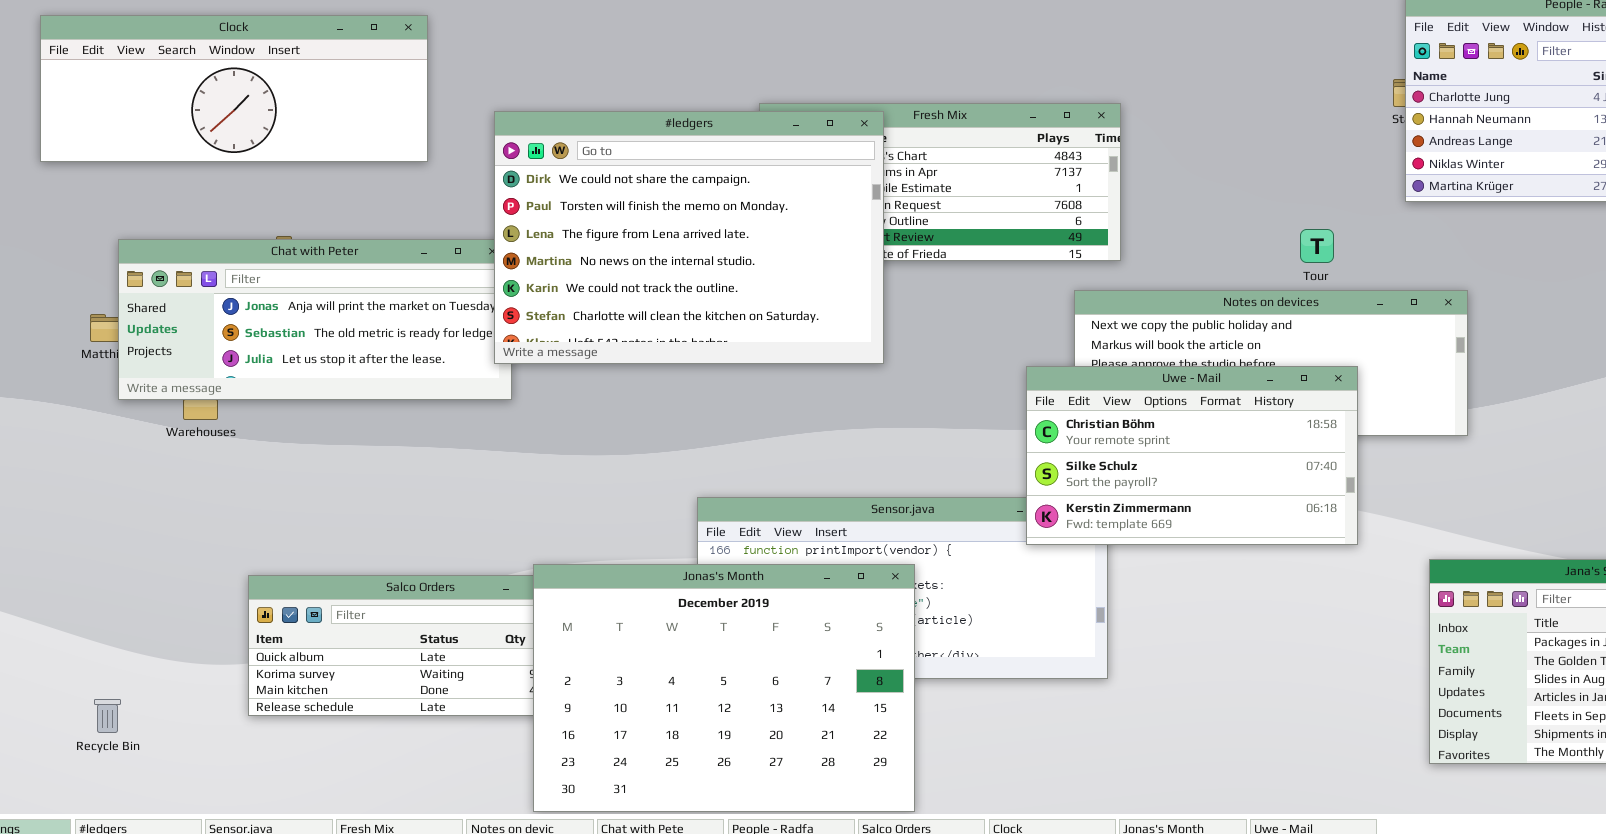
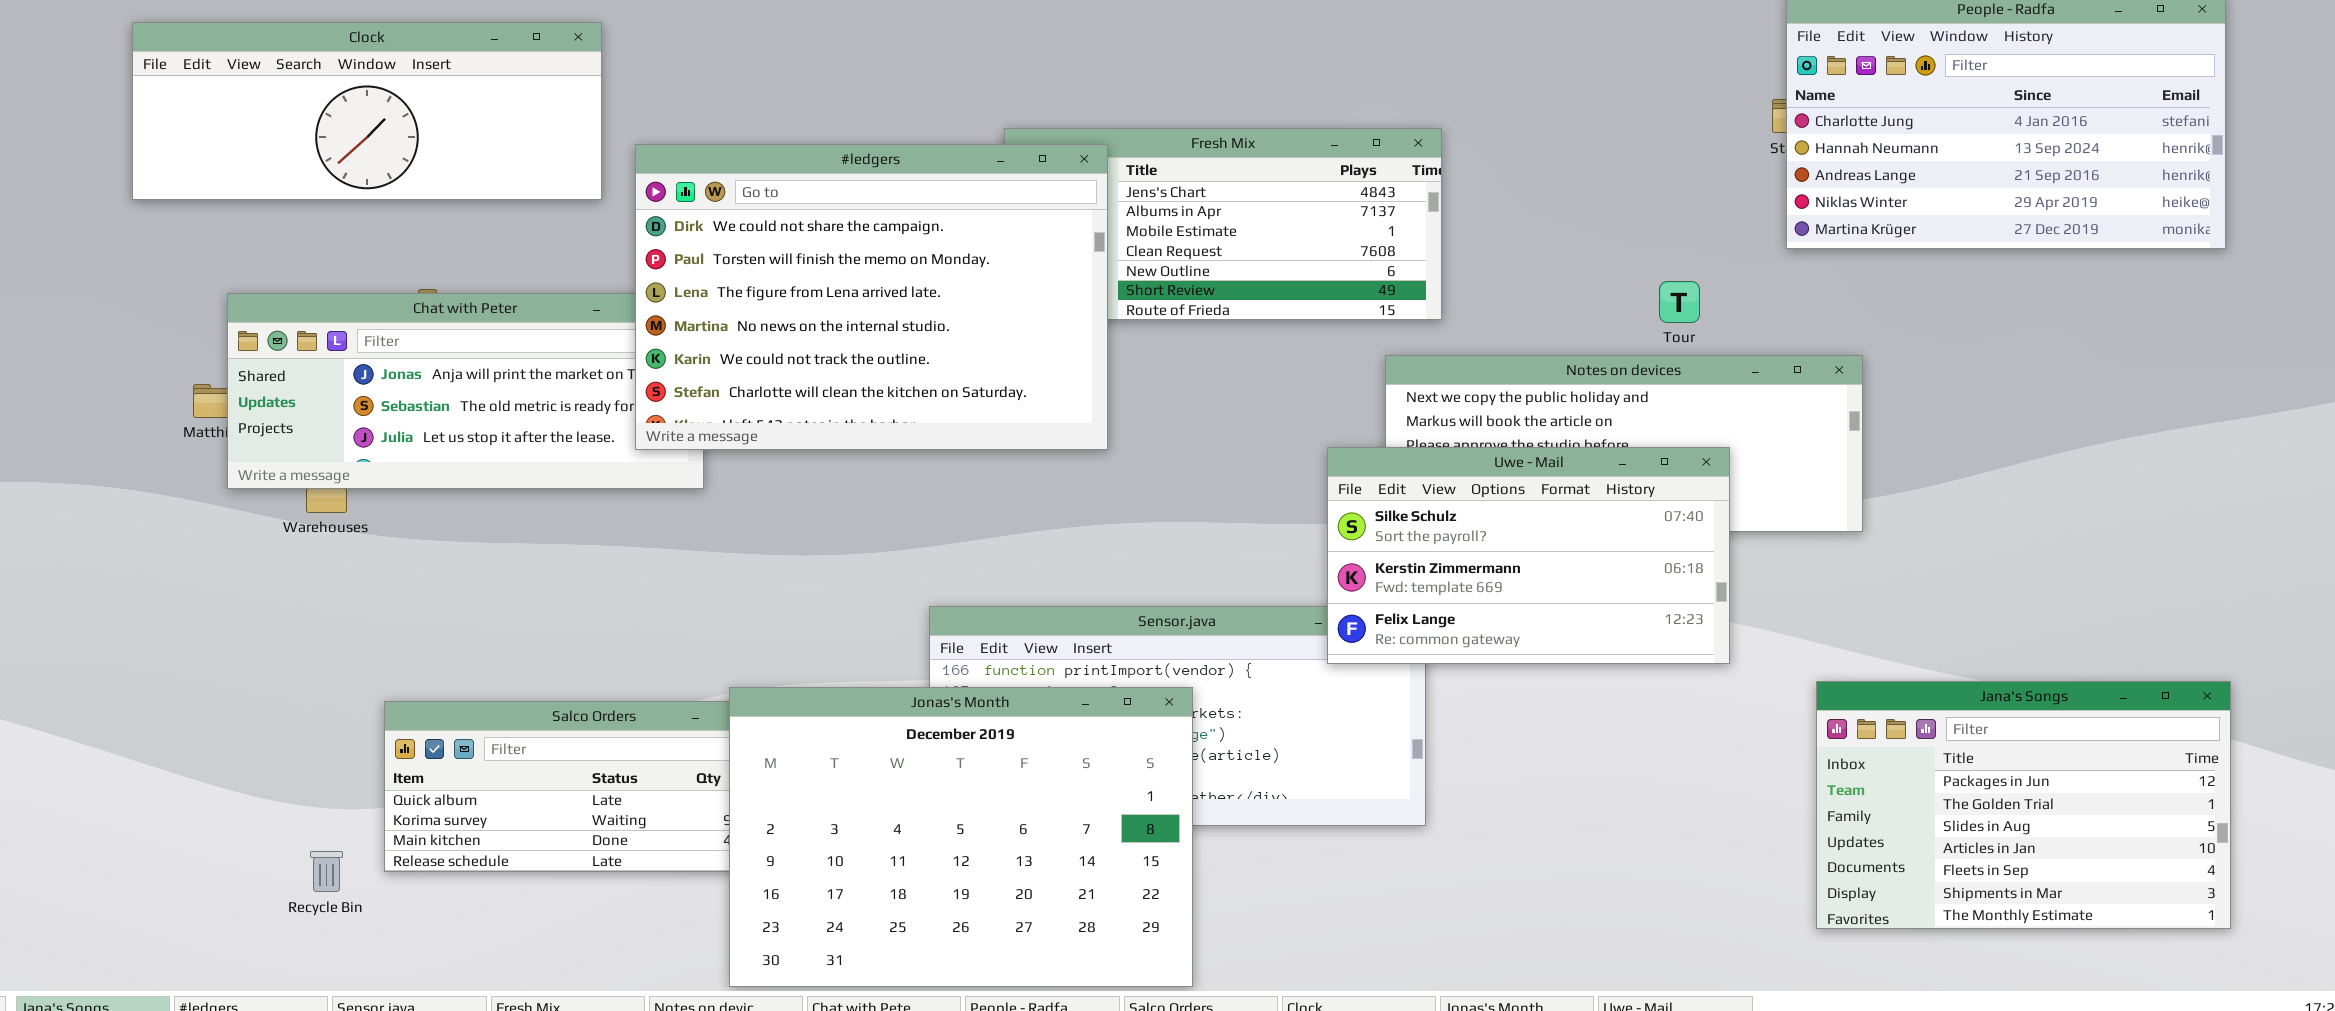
#ledgers: [494,111,884,364] -> [635,144,1108,450], moved
Uwe - Mail: [1026,366,1358,545] -> [1327,447,1730,664], scrolled down 1 row
Recycle Bin: [94,699,121,733] -> [310,851,343,892], moved

